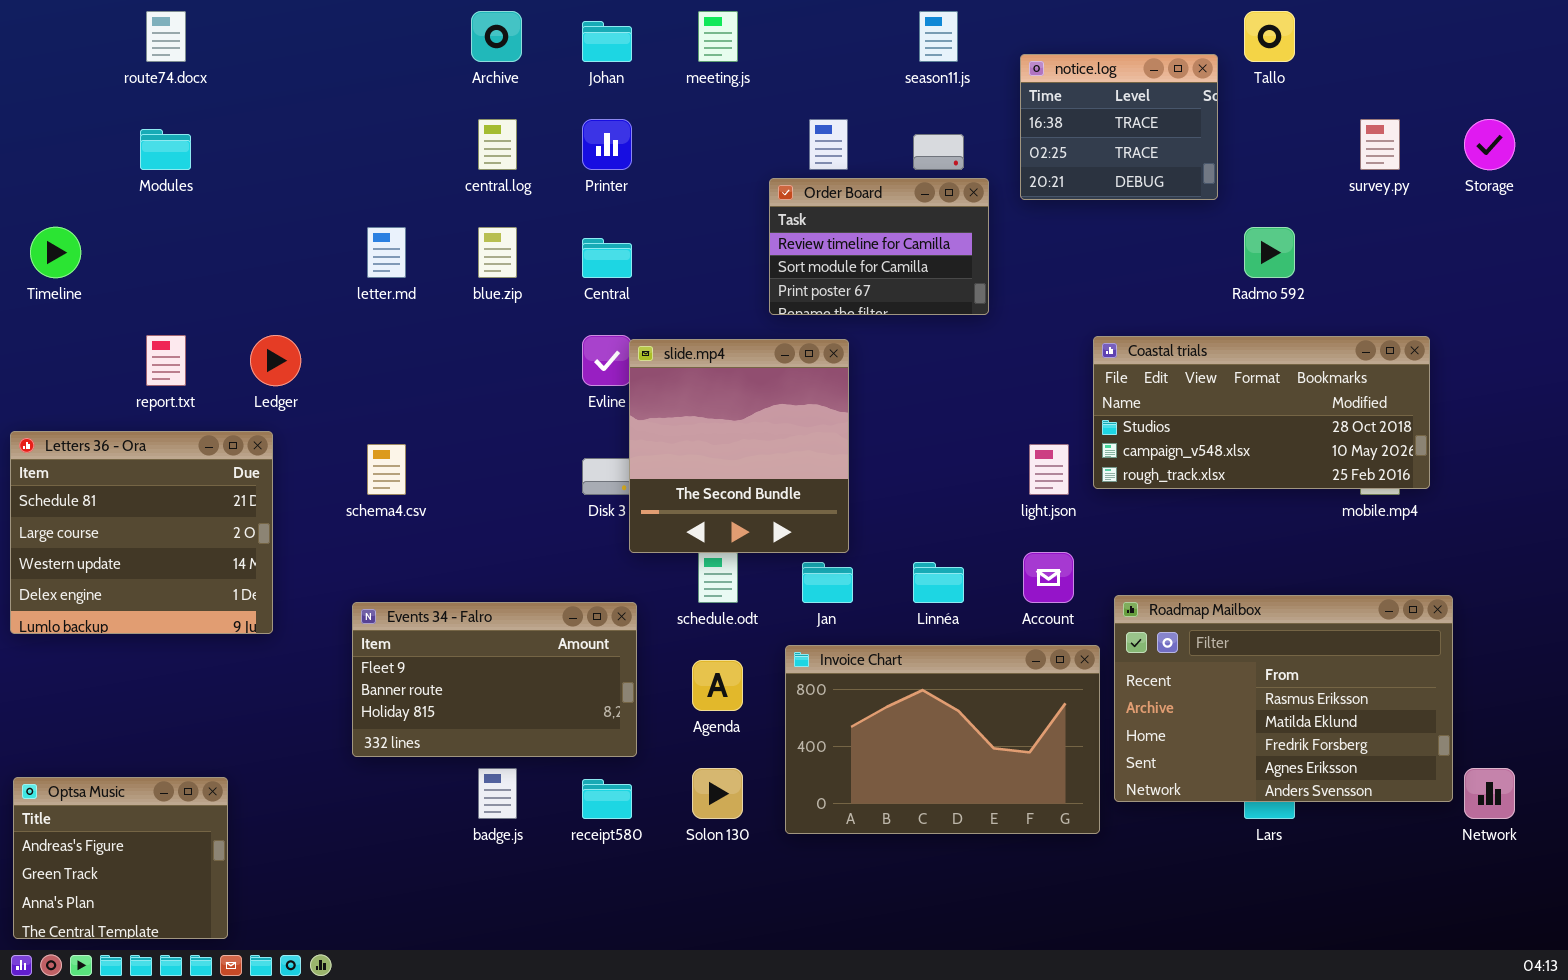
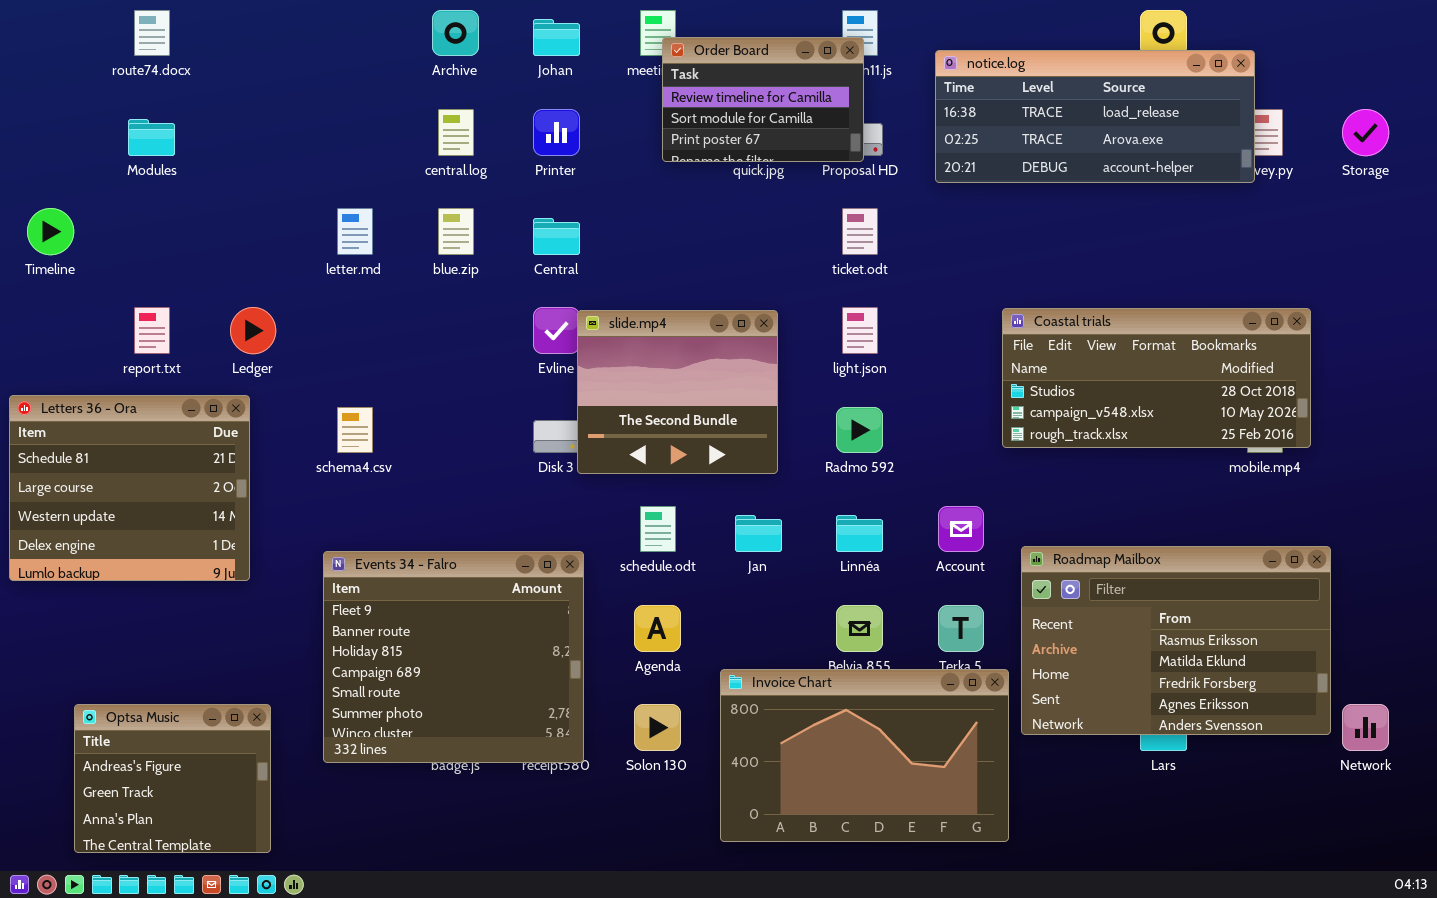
notice.log: [1020,54,1218,200] -> [935,50,1255,183], resized
Order Board: [769,178,989,315] -> [662,37,864,162], moved
Radmo 592: [1244,227,1295,278] -> [836,407,883,453], moved
slide.mp4: [629,339,849,553] -> [577,310,778,474], resized
light.json: [1029,444,1069,495] -> [842,307,878,354], moved
Events 34 - Falro: [352,602,637,757] -> [323,551,584,763], resized
Invoice Chart: [785,645,1100,834] -> [720,669,1009,842], moved
Optsa Music: [13,777,228,939] -> [74,704,271,853], moved

